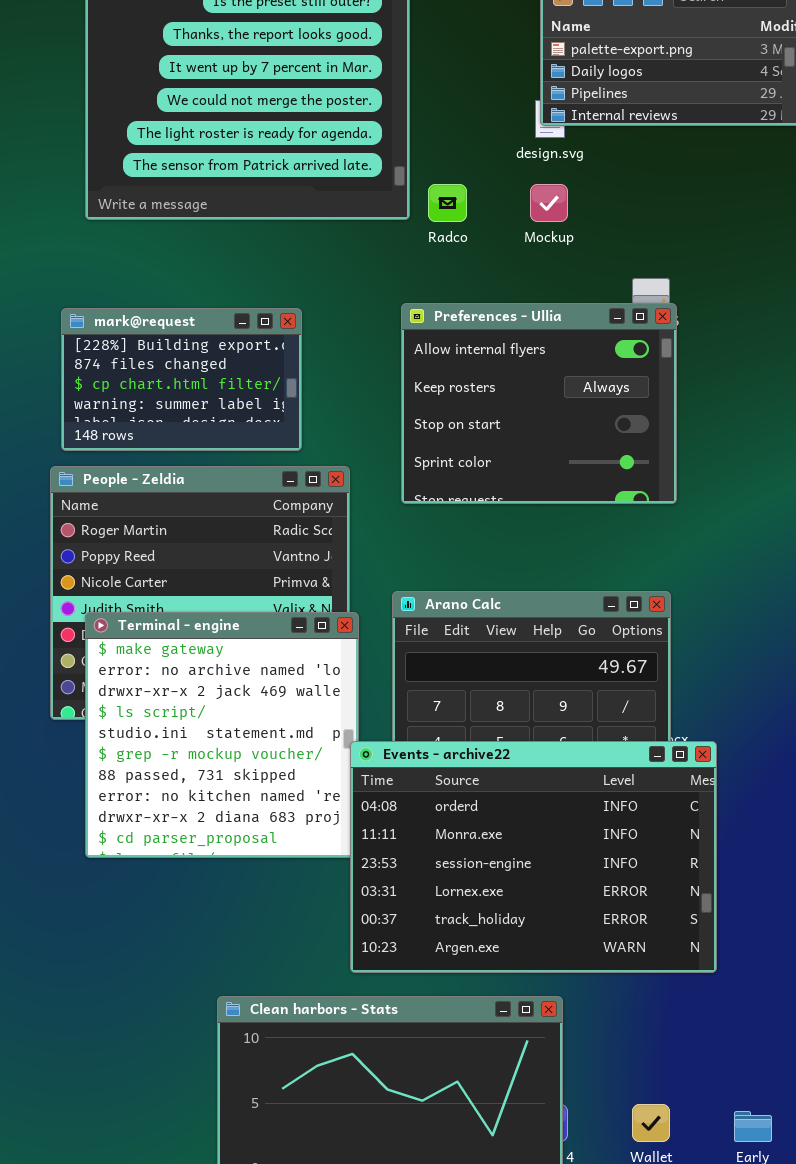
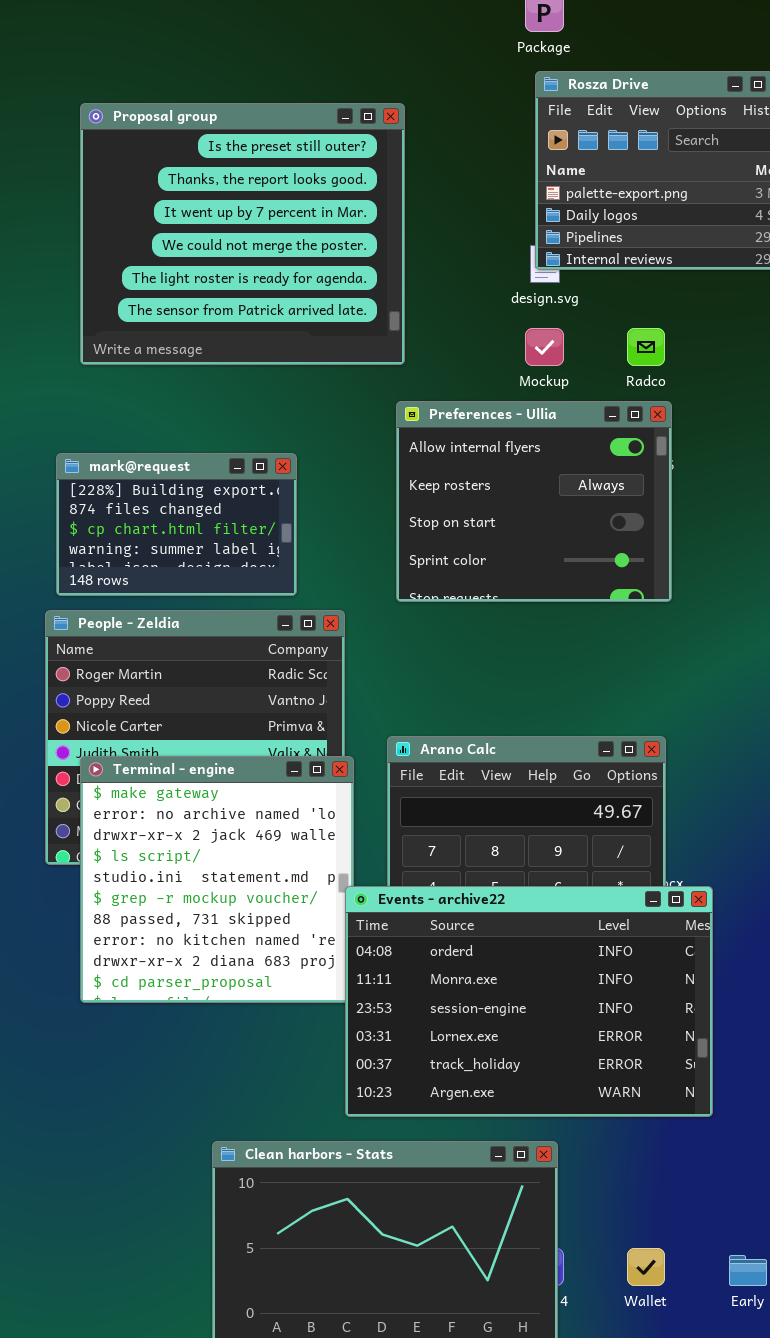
Radco: [428,184,467,222] -> [627,328,665,366], moved
Preferences - Ullia: [401,303,677,504] -> [396,401,672,602], moved

